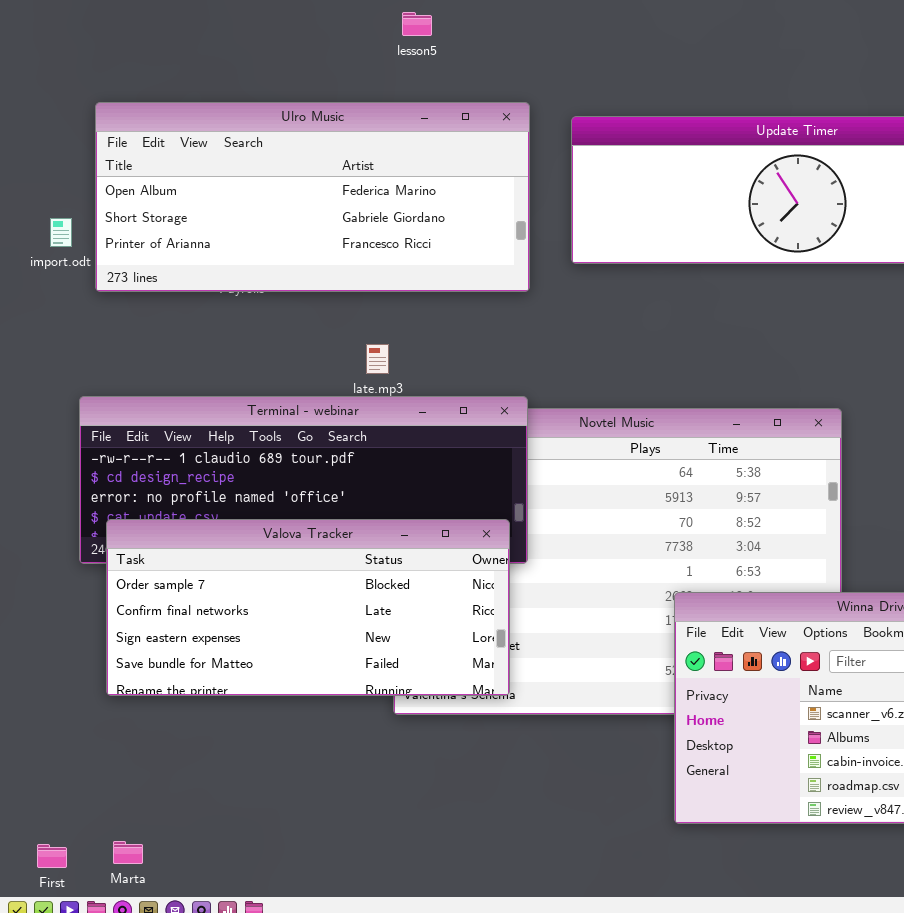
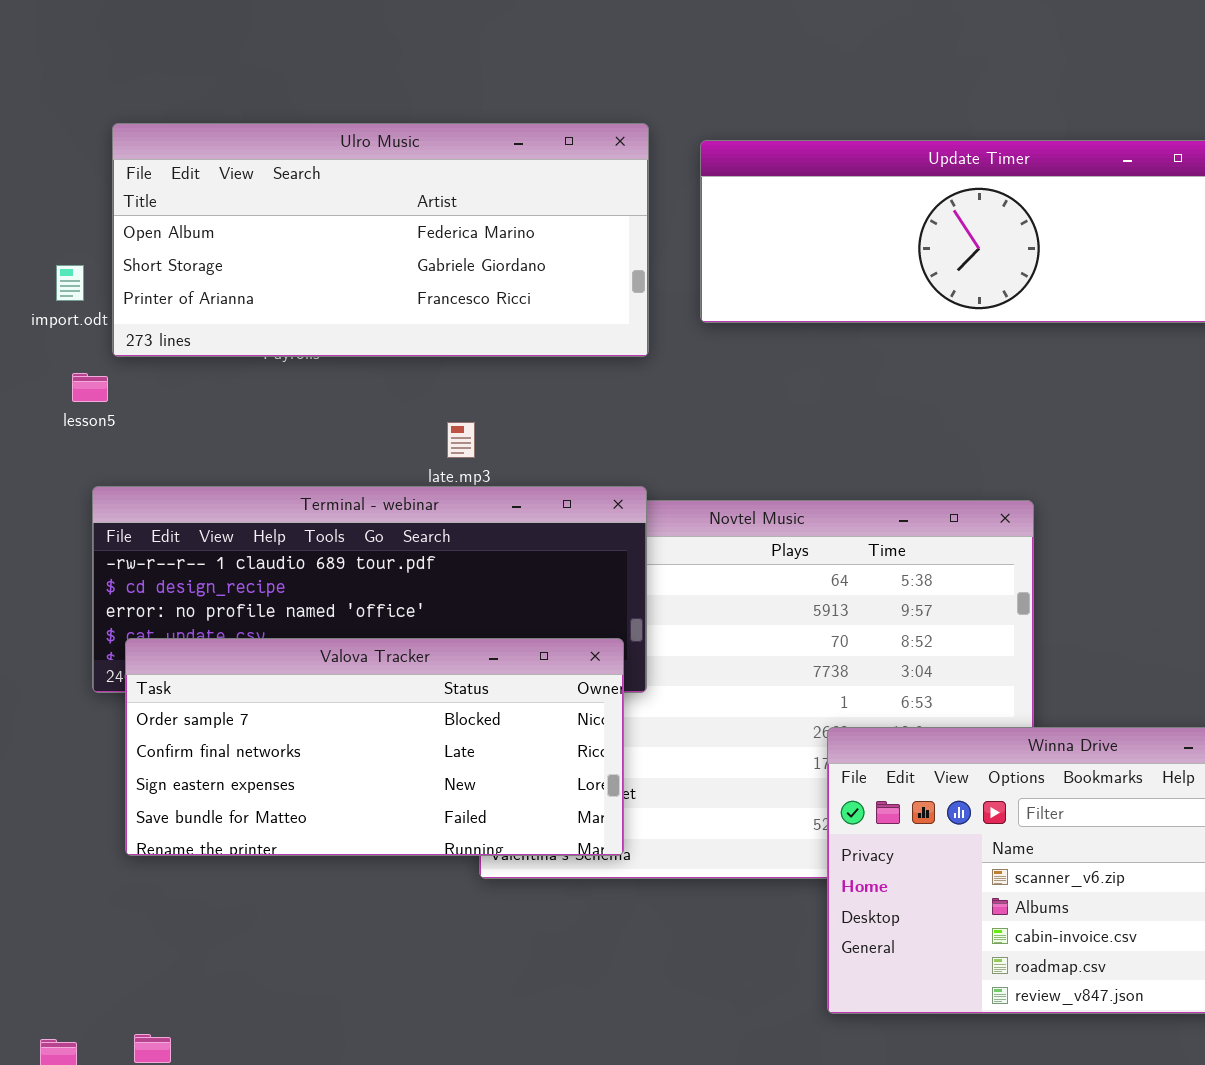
lesson5: [402,12,432,36] -> [72,373,108,402], moved

